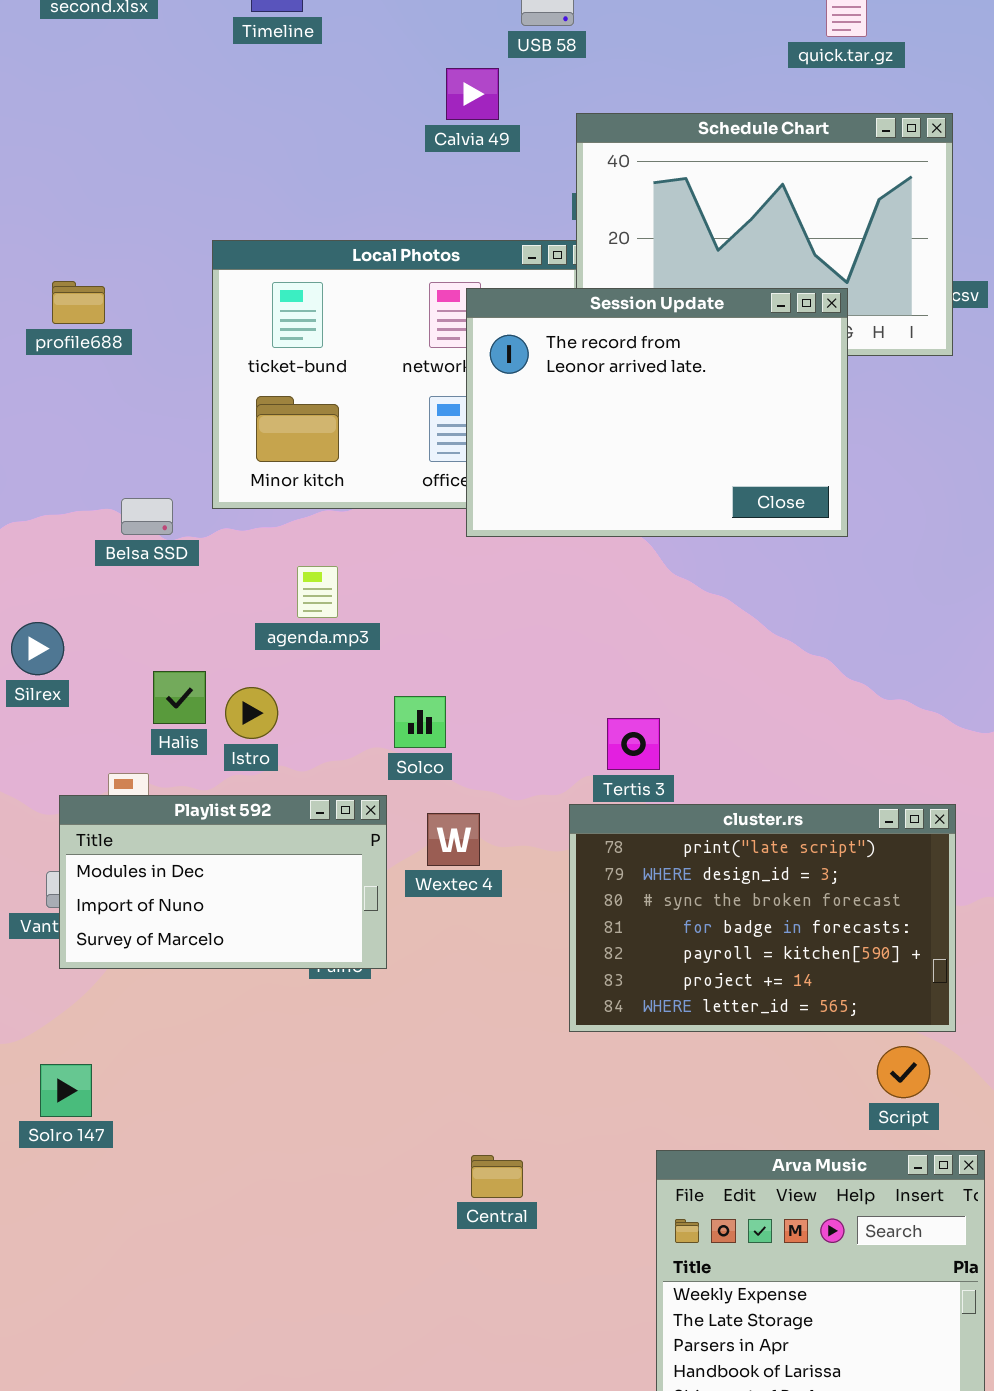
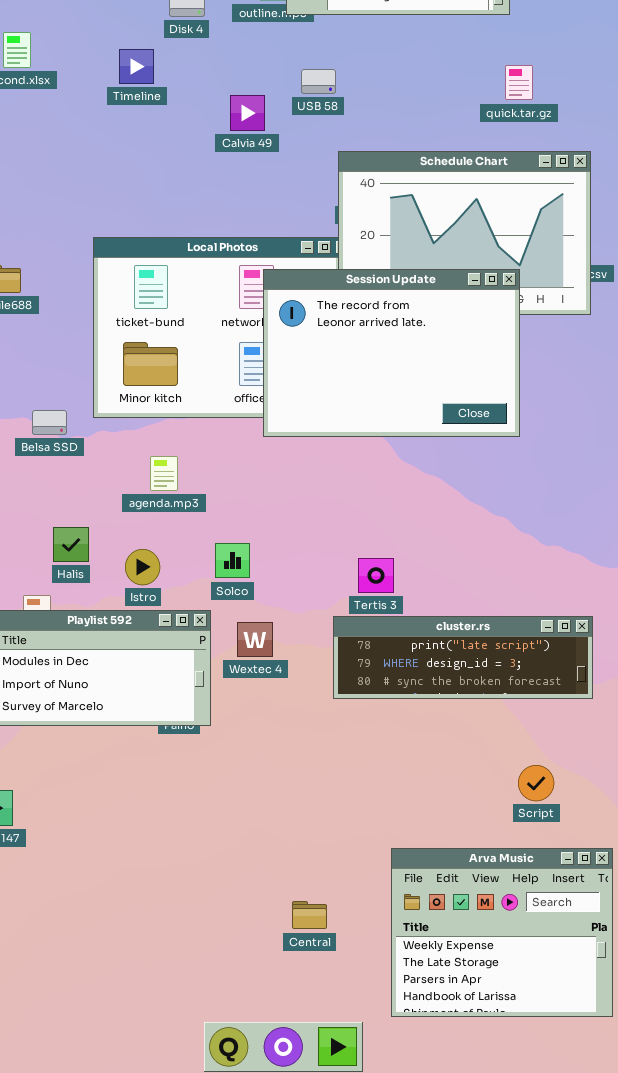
Calvia 49: [446,68,499,120] -> [230,95,265,131], moved
Istro: [225,687,278,739] -> [125,549,160,585], moved
cluster.rs: [569,804,956,1032] -> [333,616,593,699], resized
Script: [877,1046,930,1098] -> [518,765,554,801], moved
Central: [471,1155,523,1198] -> [292,901,327,929], moved

